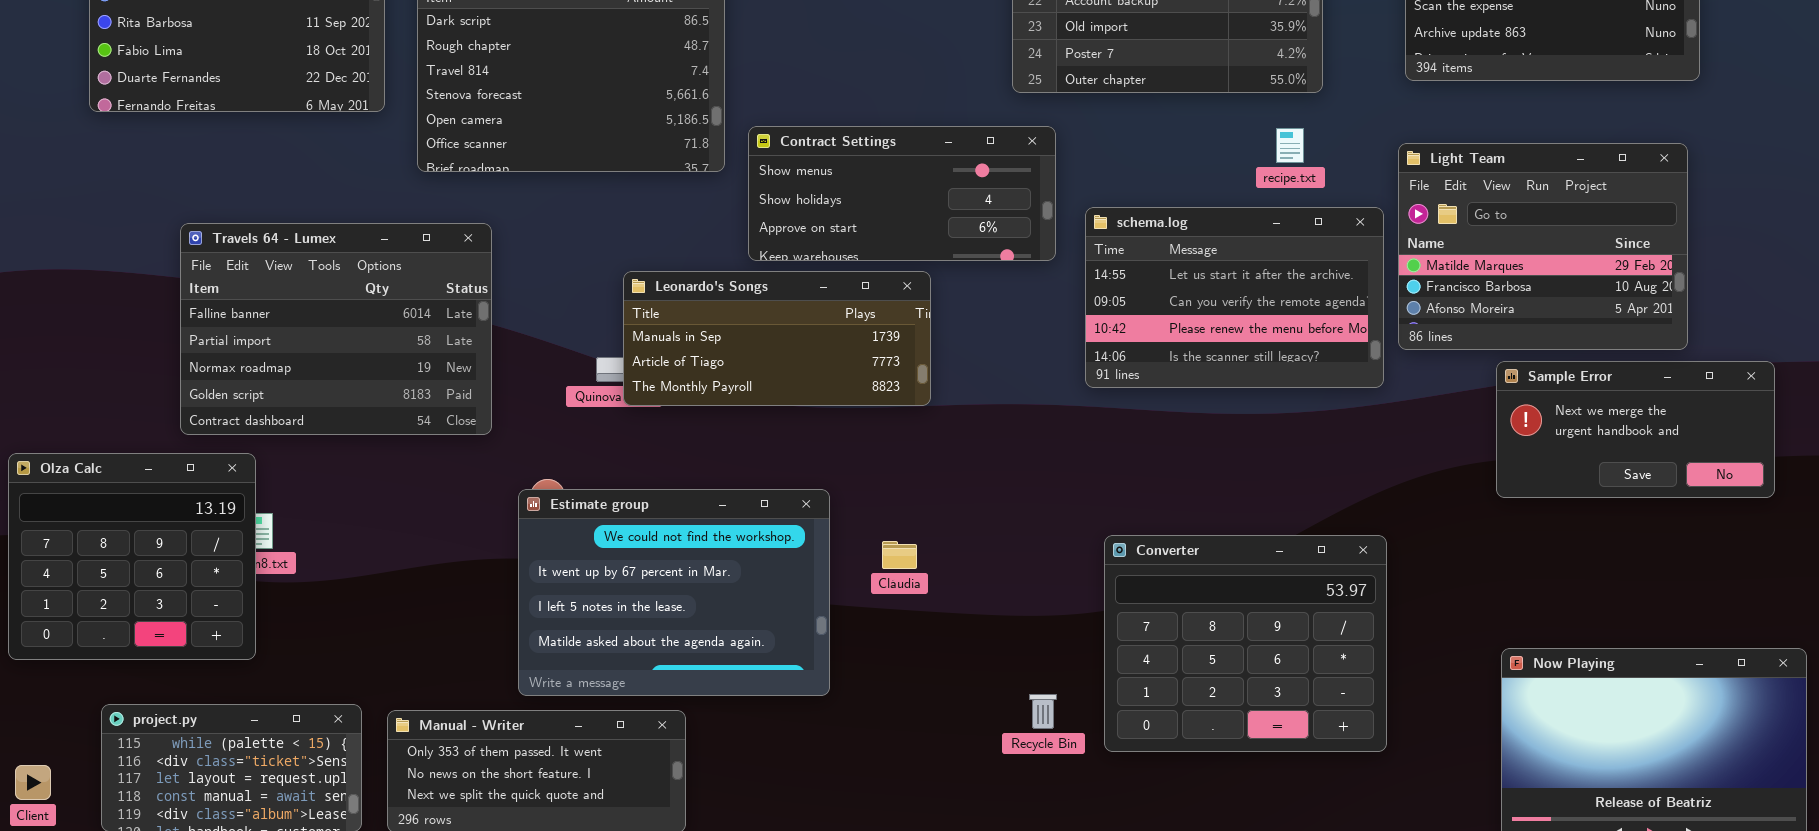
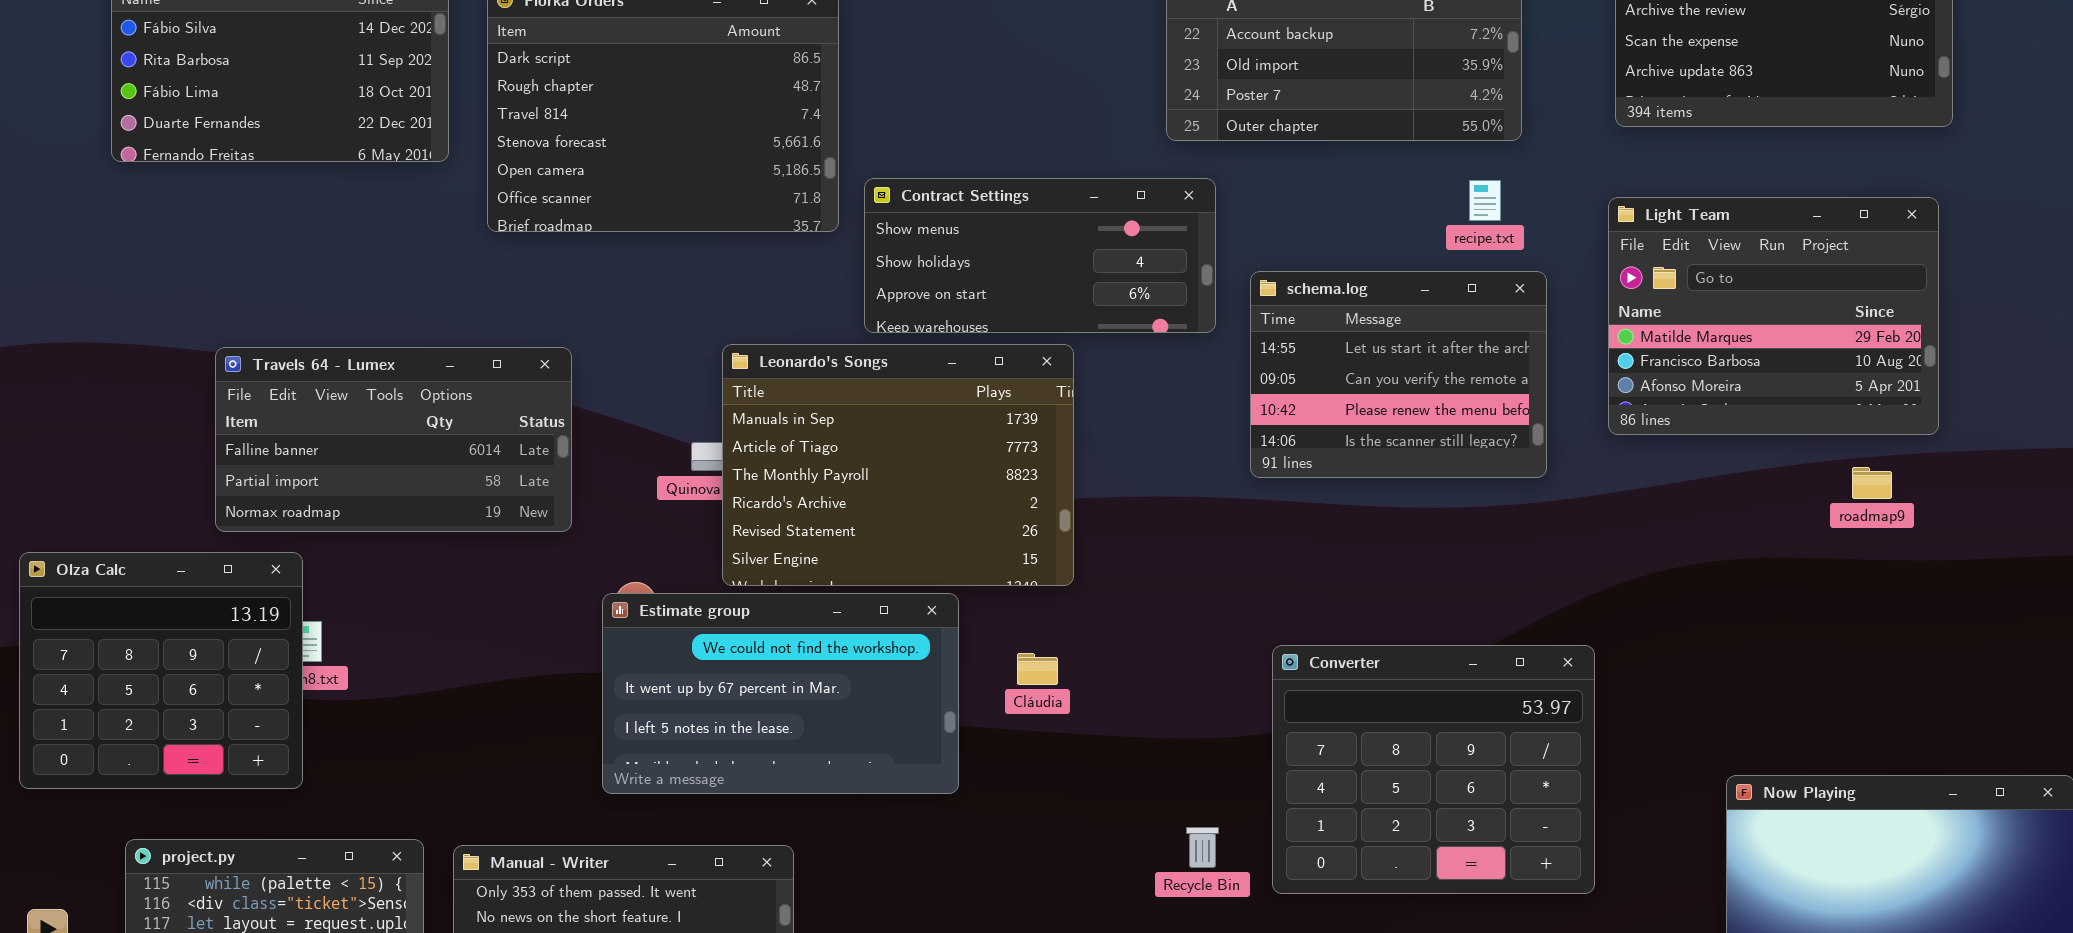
schema.log: [1085,207,1384,388] -> [1250,271,1547,478], resized
Travels 64 - Lumex: [180,223,492,435] -> [215,347,572,532], resized
Leonardo's Songs: [623,271,931,406] -> [722,344,1074,586], resized
Sample Error: [1496,361,1775,498] -> none, closed
Estimate group: [518,489,830,696] -> [602,593,959,794], resized

